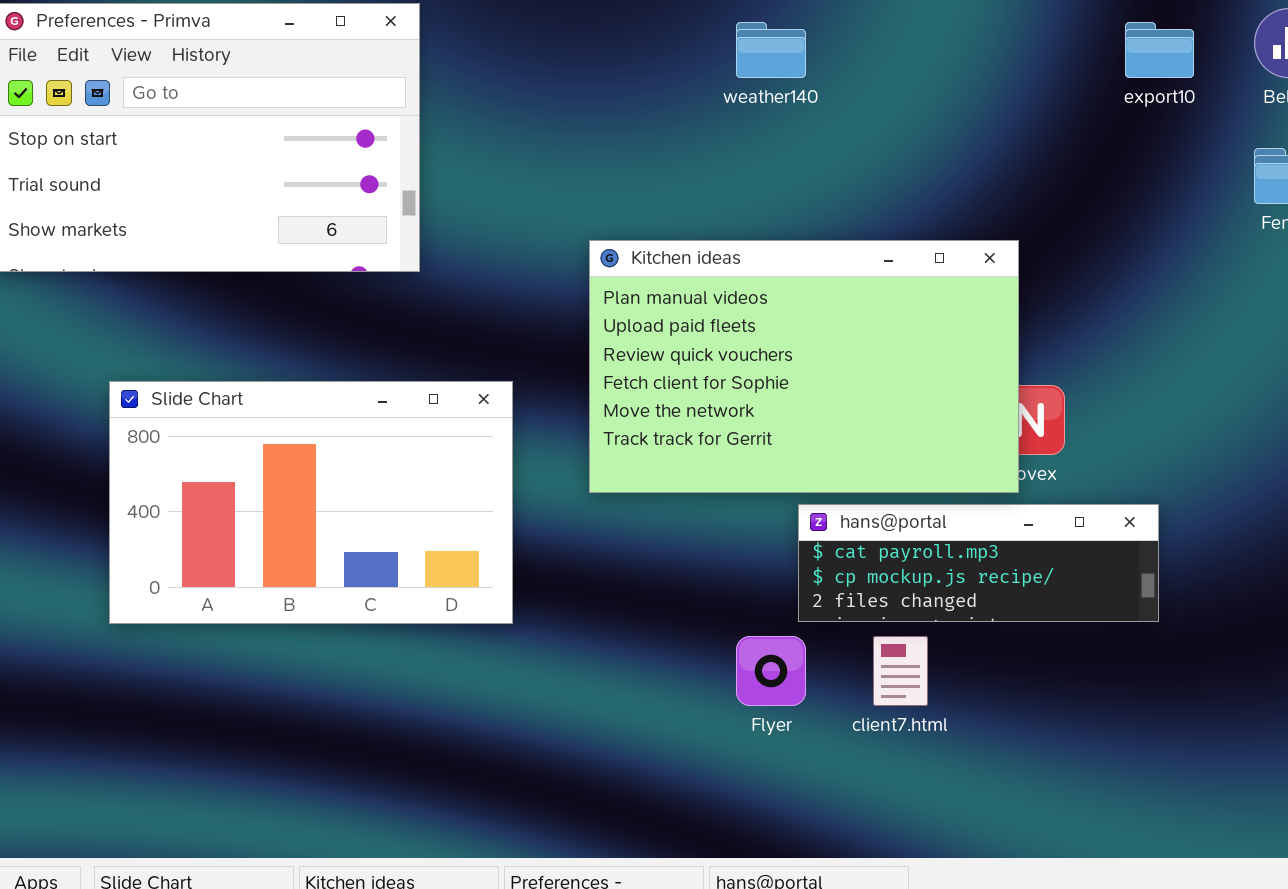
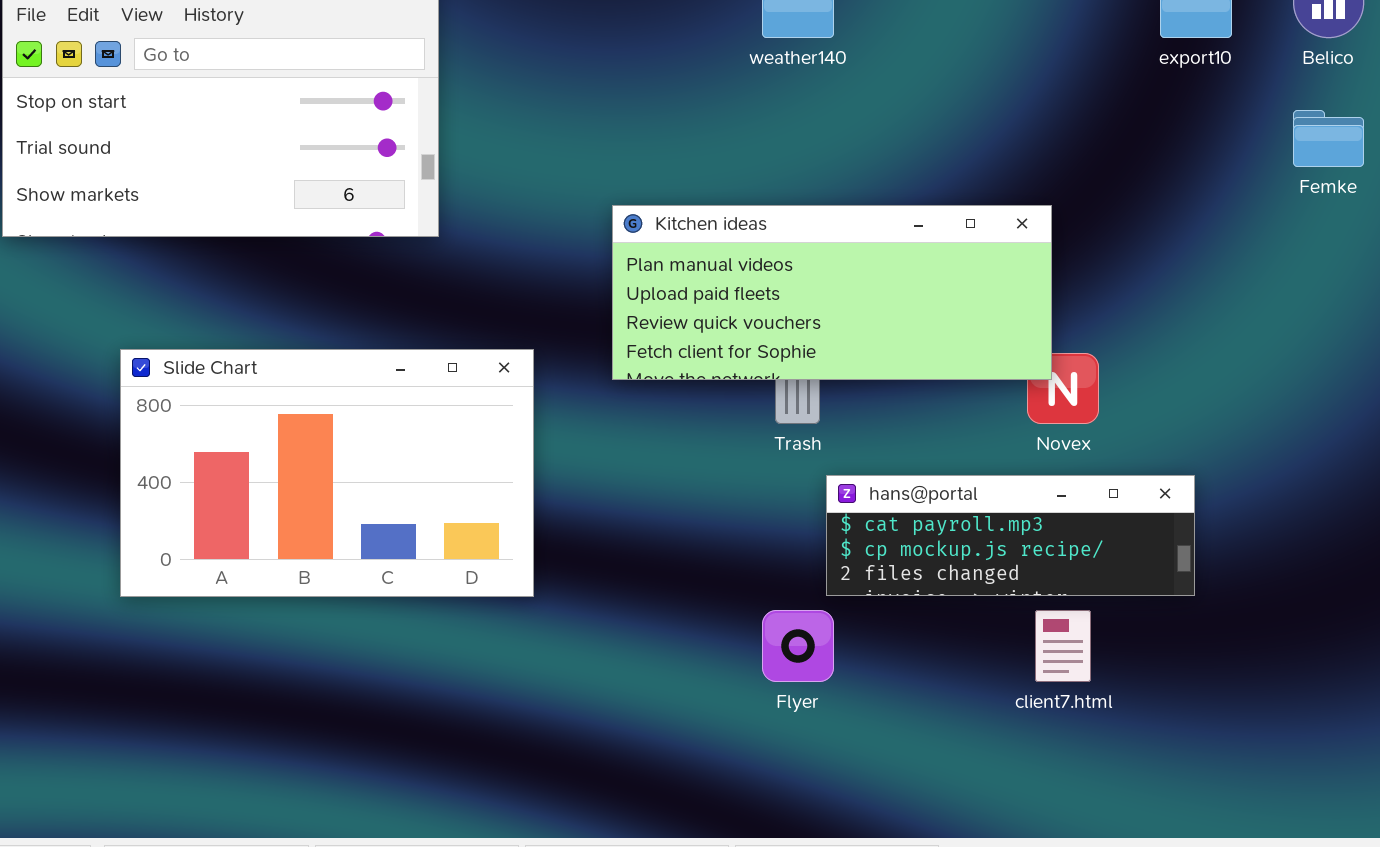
Kitchen ideas: [589,240,1019,493] -> [612,205,1052,380], resized
client7.html: [873,636,928,706] -> [1035,610,1091,682], moved

